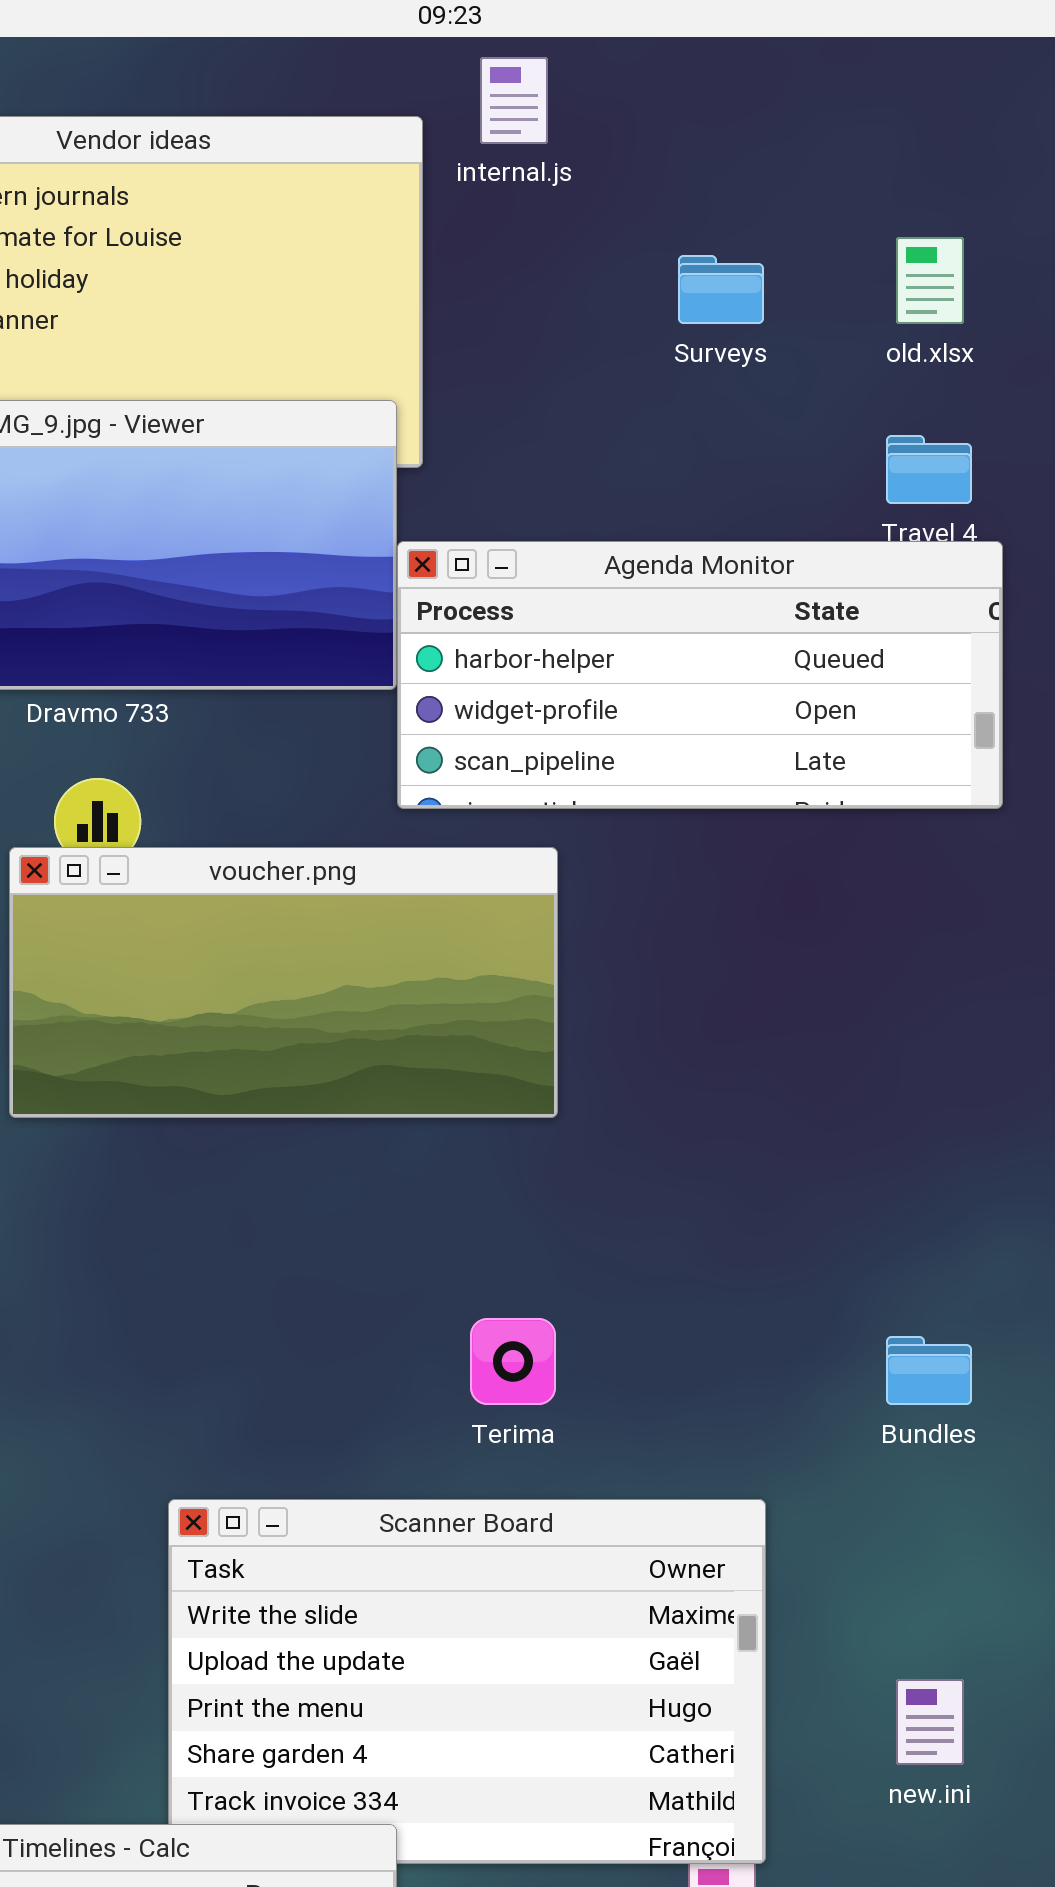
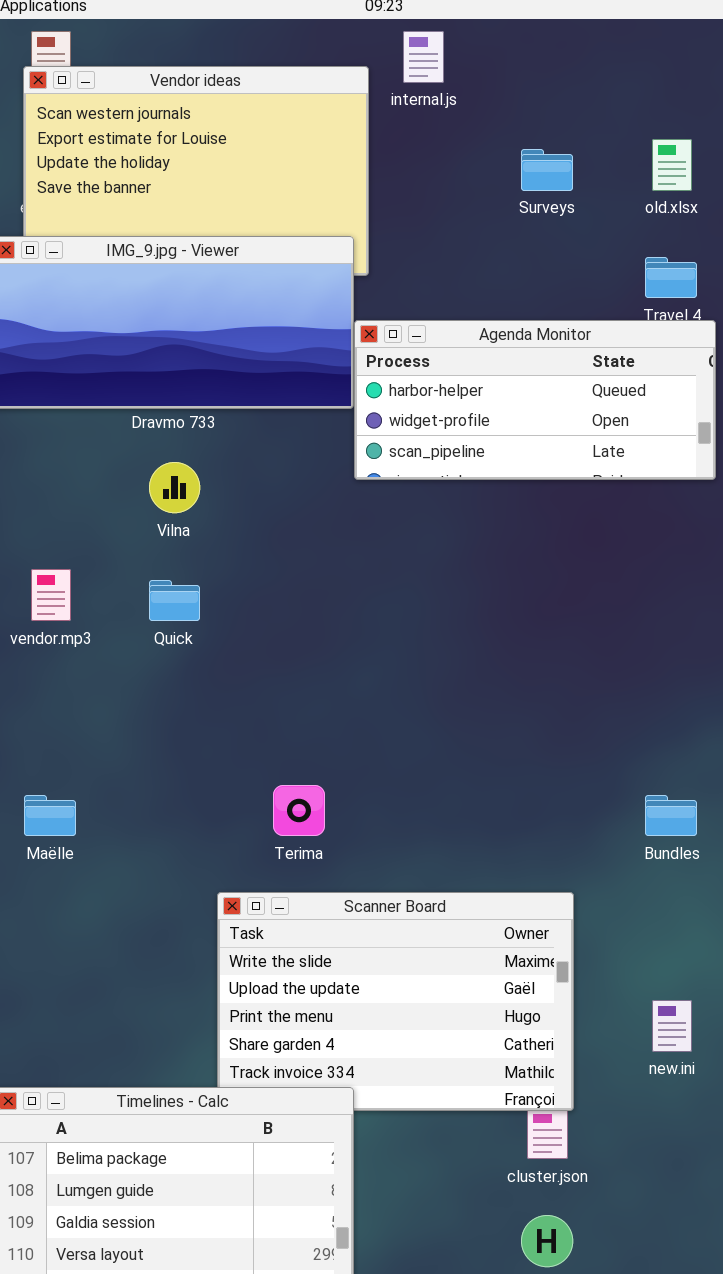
voucher.png: [9,847,558,1118] -> none, closed
Terima: [470,1318,556,1405] -> [273,785,325,836], moved

